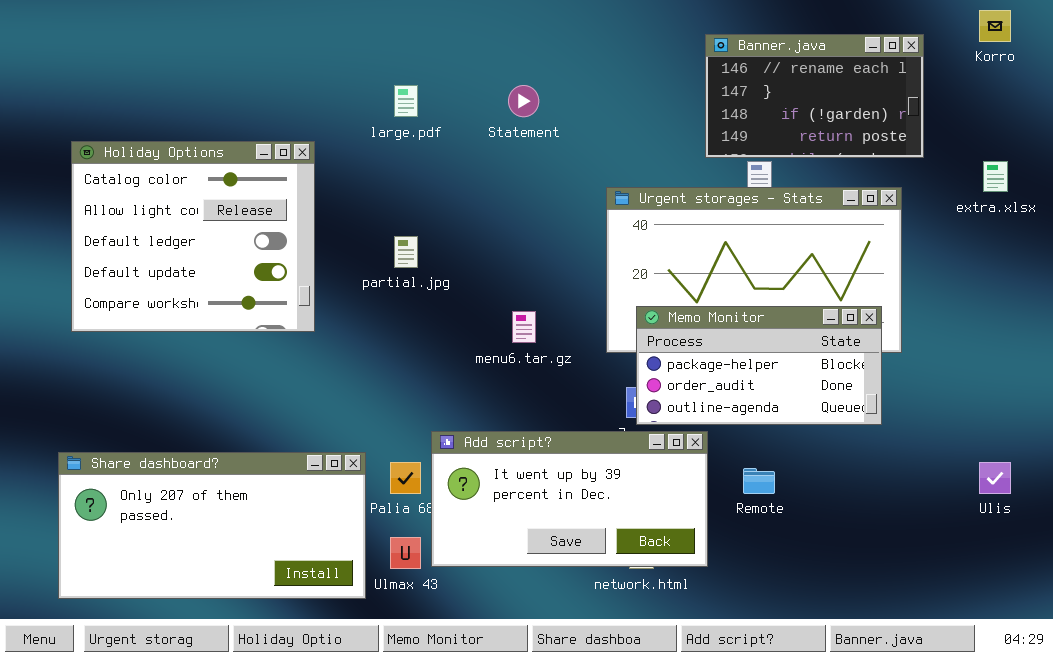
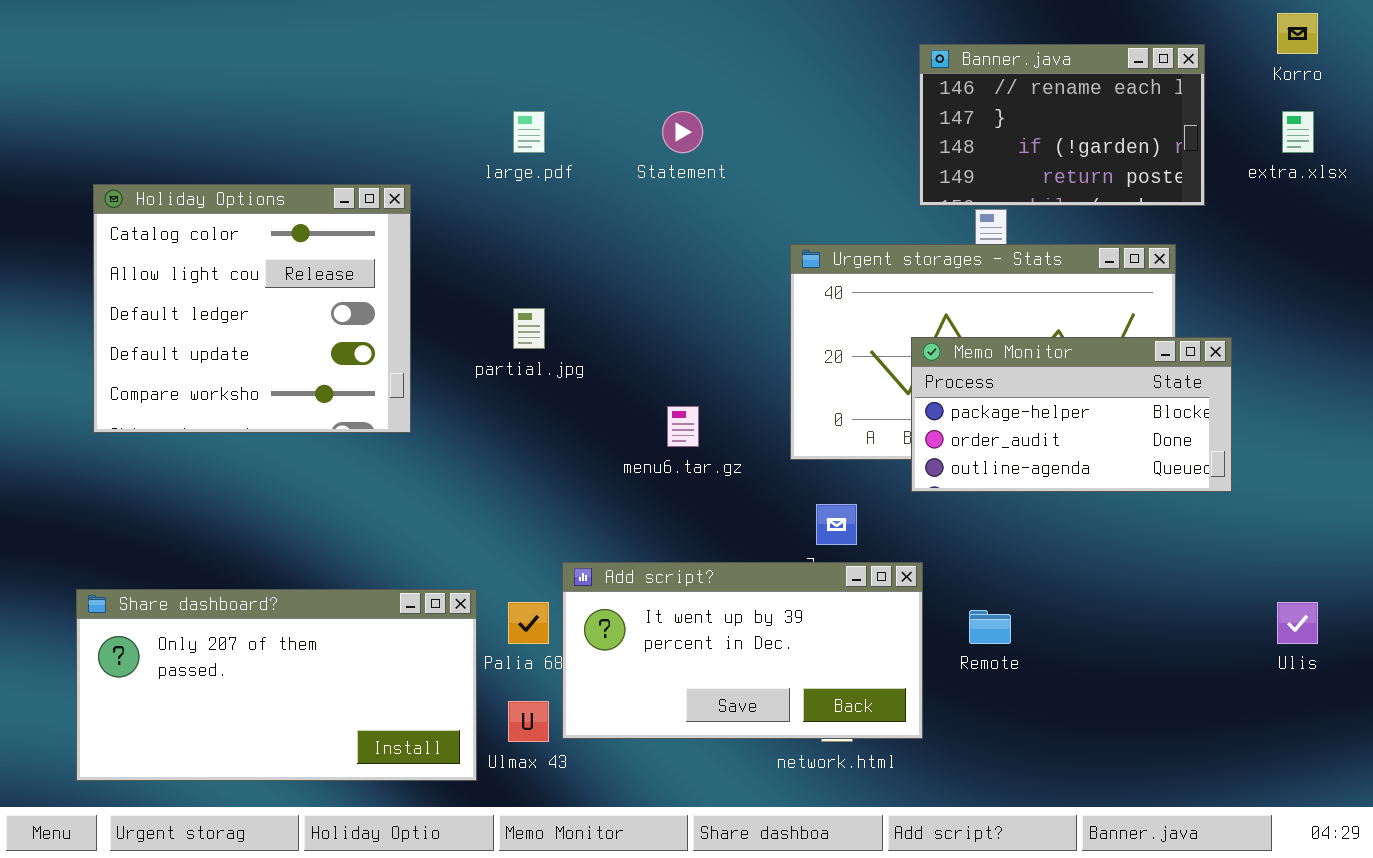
extra.xlsx: [983,161,1008,192] -> [1282,111,1314,153], moved
Memo Monitor: [636,306,882,425] -> [911,337,1232,492], moved

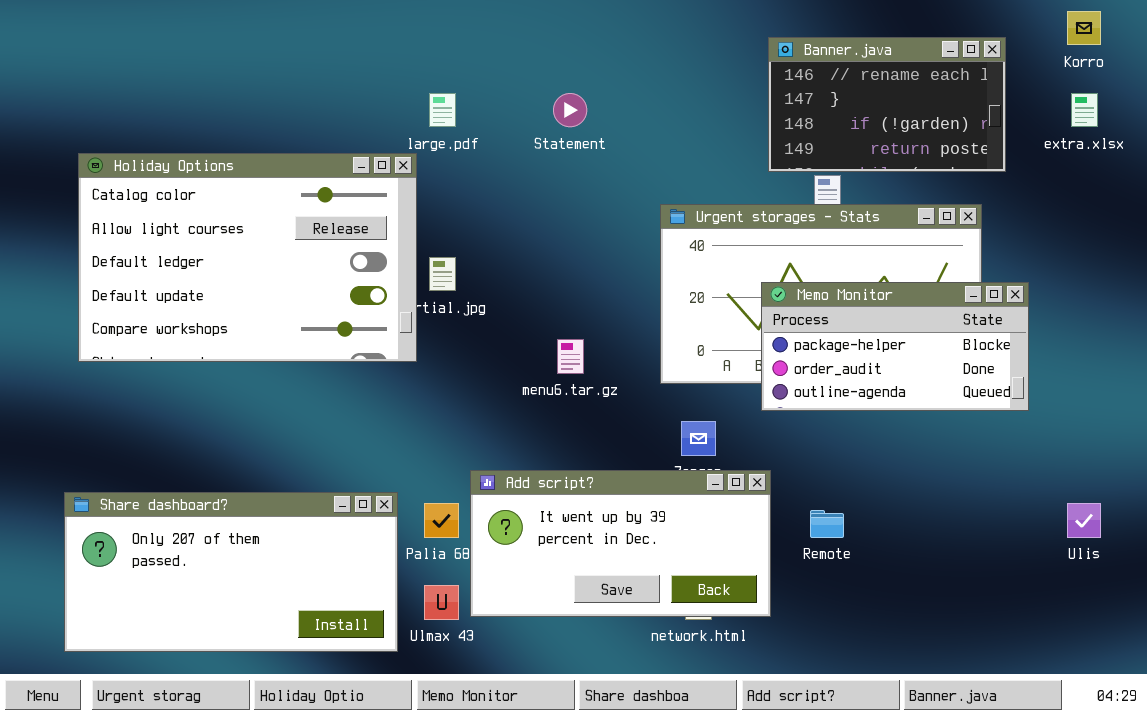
Holiday Options: [93,184,411,433] -> [78,153,417,362], resized

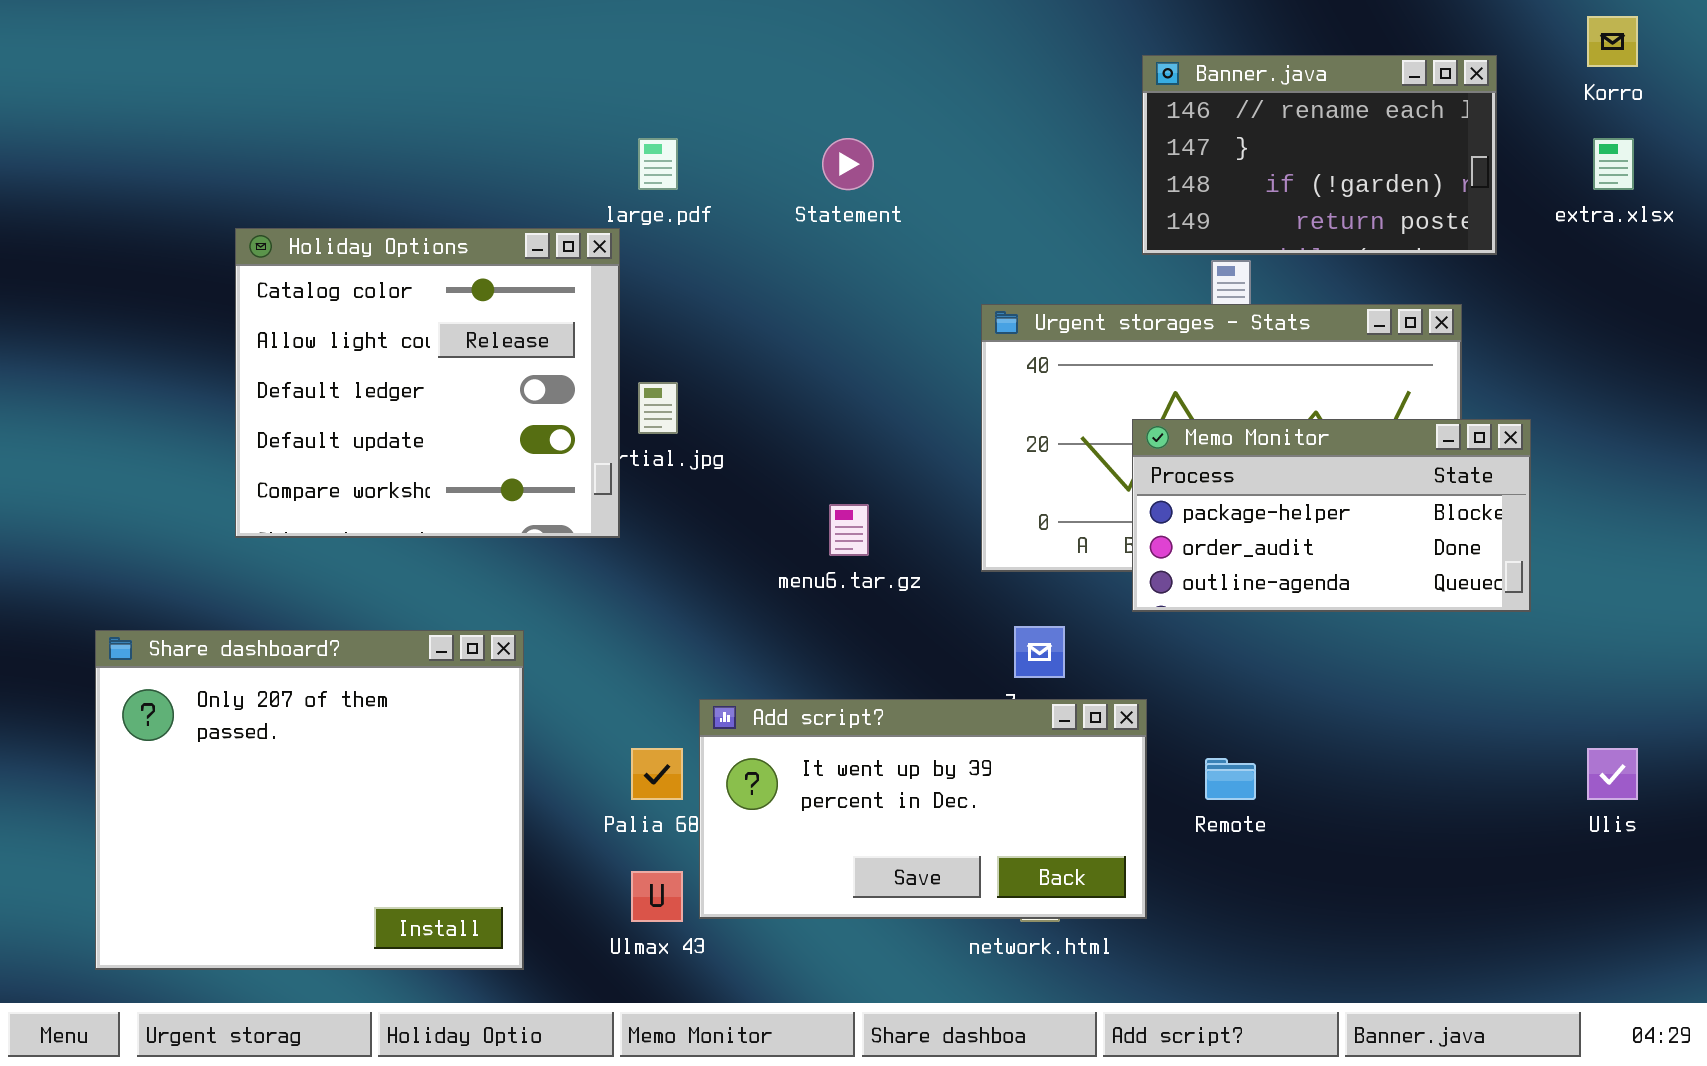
Holiday Options: [78,153,417,362] -> [235,228,620,538], resized
Share dashboard?: [64,492,398,652] -> [95,630,524,970], resized

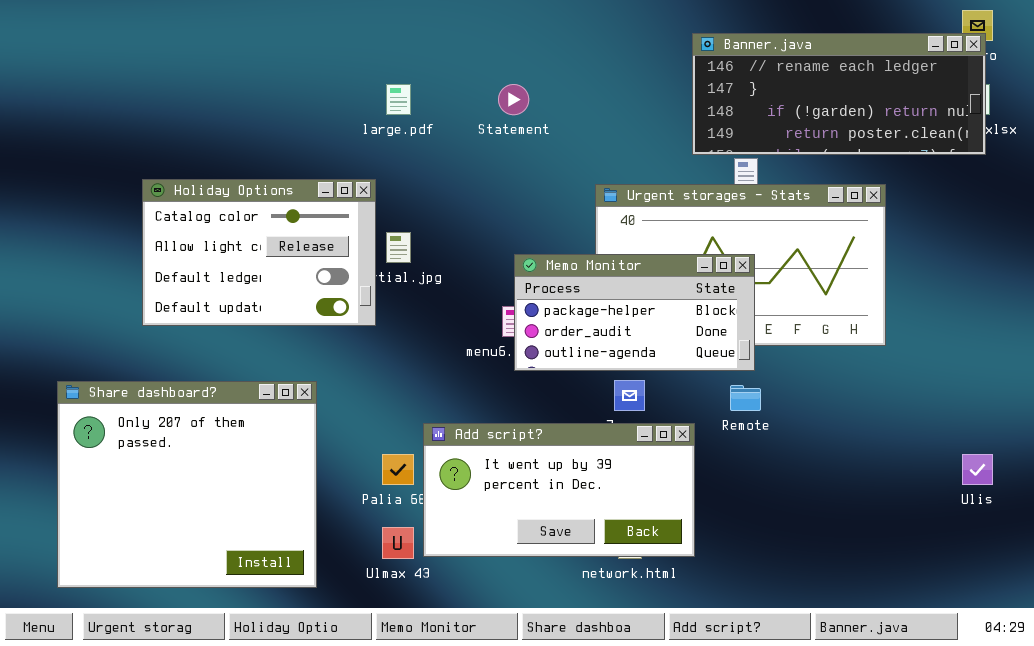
Banner.java: [1142,55,1497,255] -> [692,33,986,155], resized
Holiday Options: [235,228,620,538] -> [142,179,376,326], resized
Memo Monitor: [1132,419,1531,612] -> [514,254,755,371], moved
Remote: [1205,758,1256,800] -> [730,385,761,411], moved

